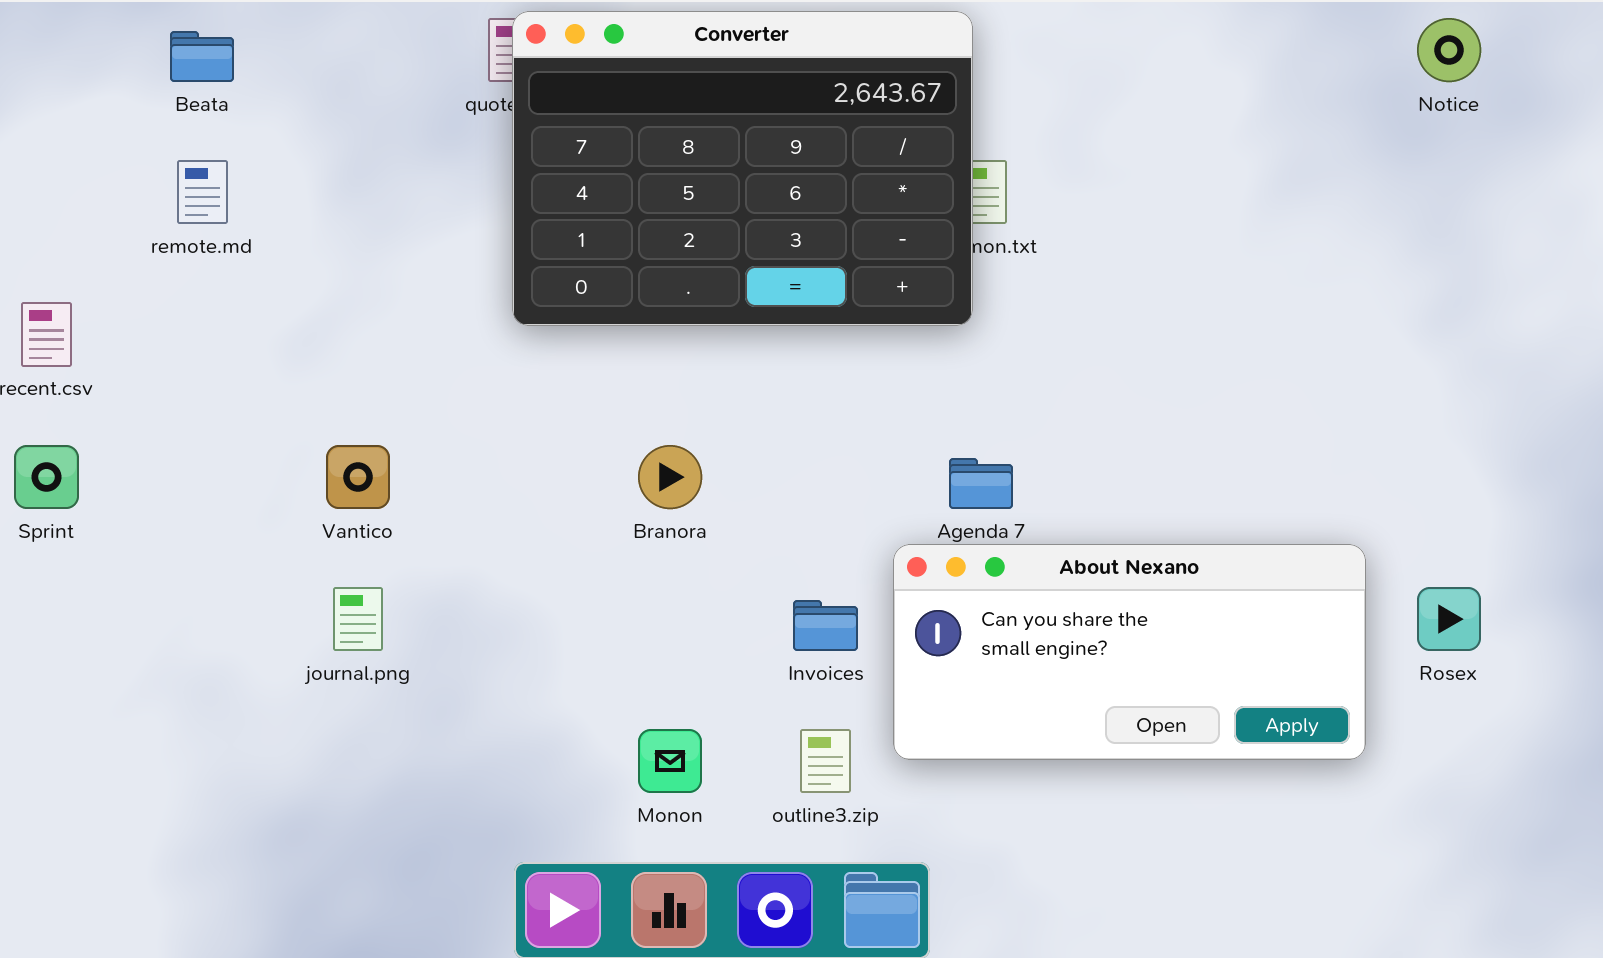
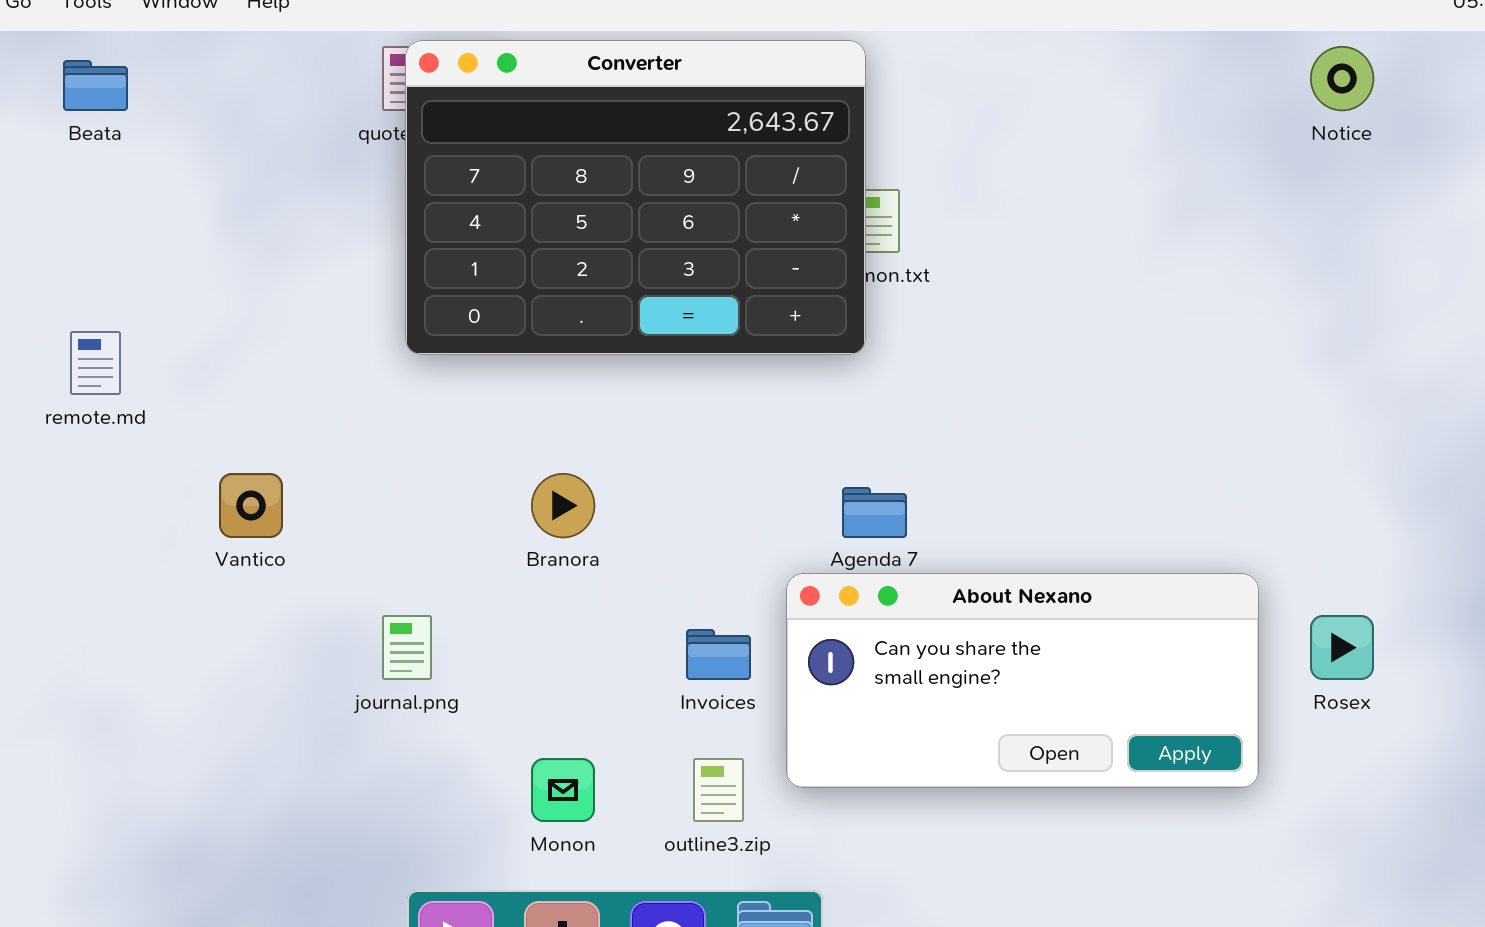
remote.md: [177,160,228,224] -> [70,331,121,395], moved
journal.png: [333,587,383,651] -> [382,615,432,680], moved

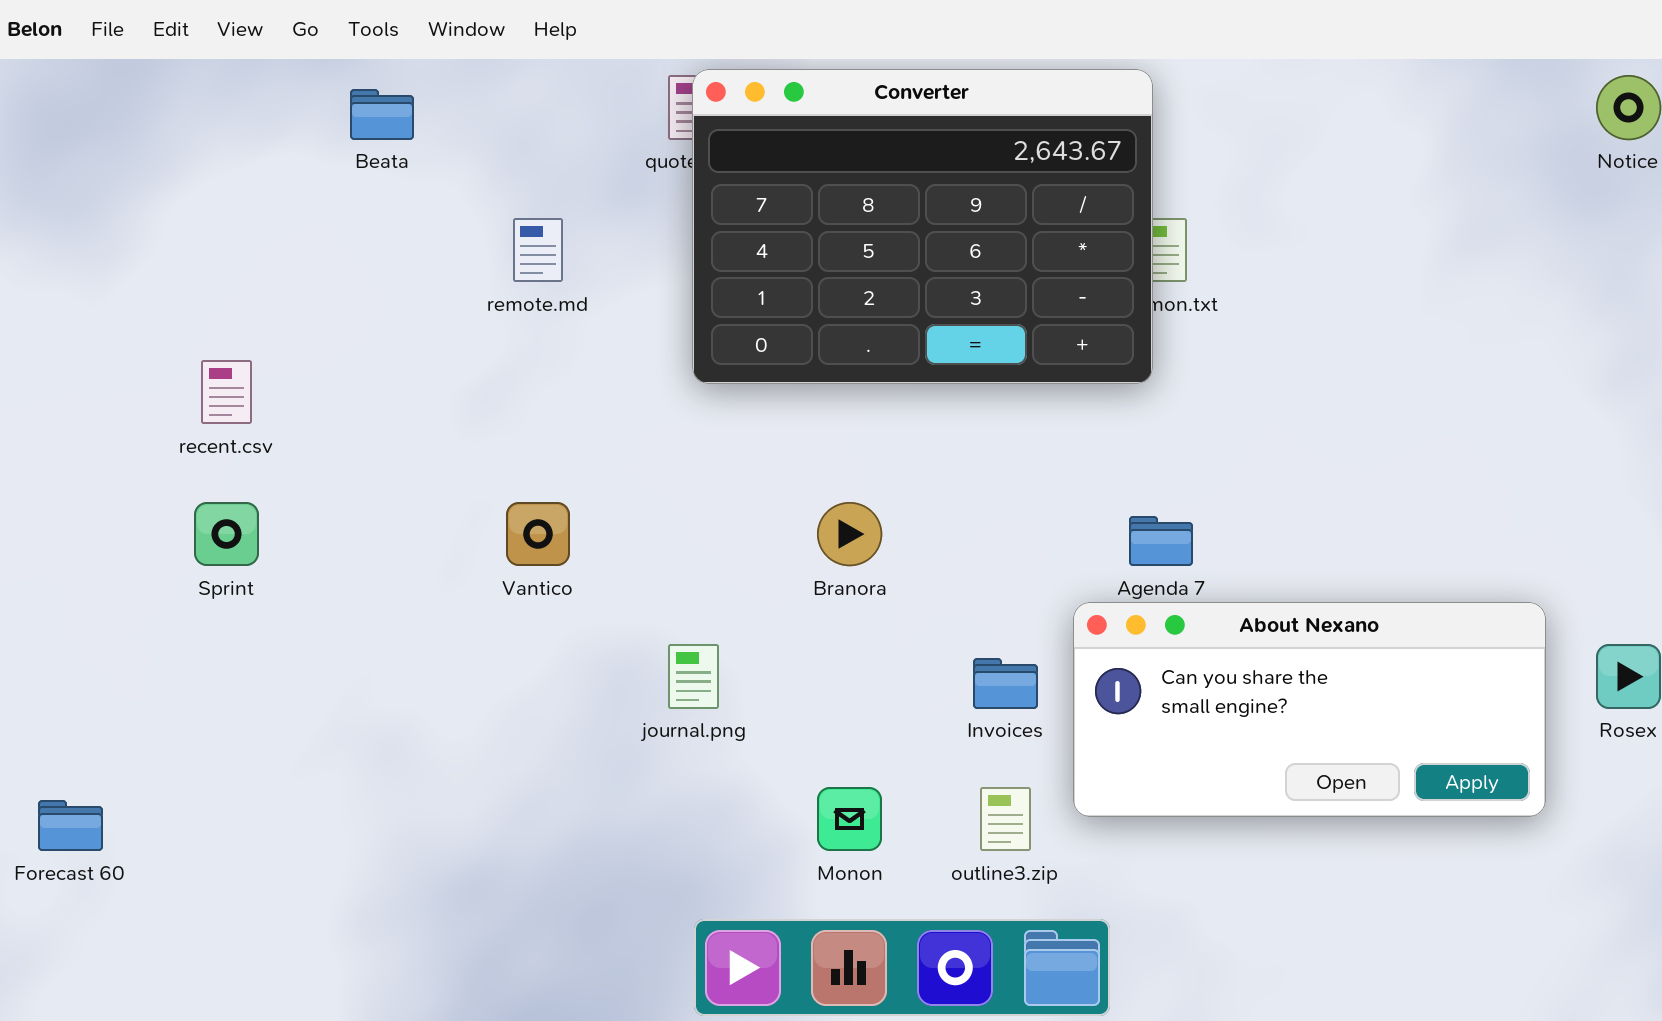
remote.md: [70,331,121,395] -> [513,218,563,282], moved

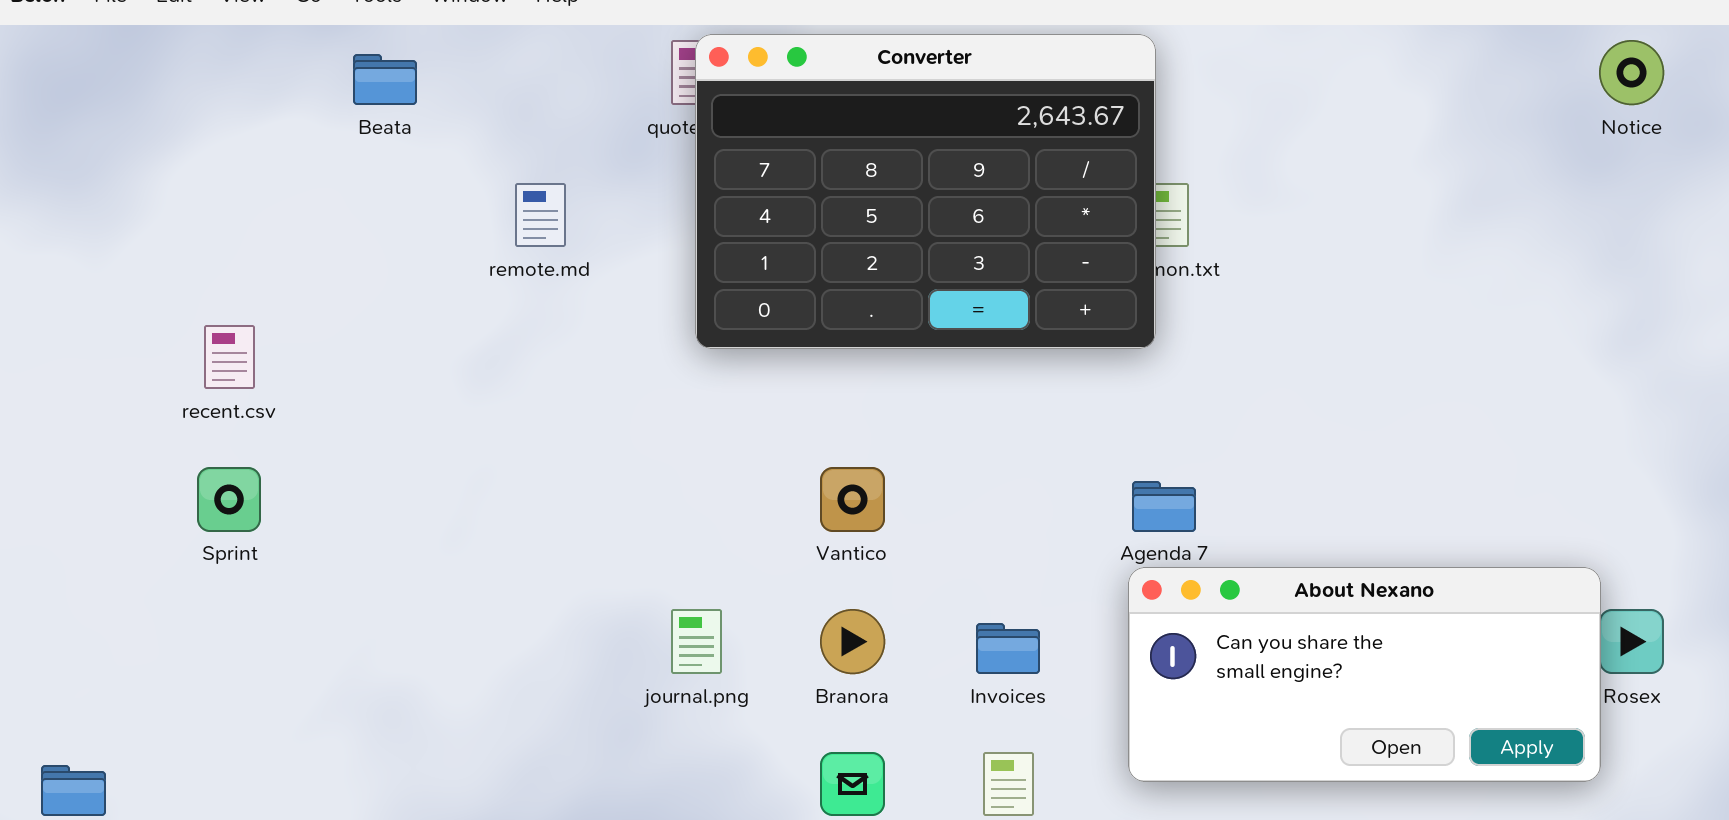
Vantico: [506,502,570,566] -> [820,467,885,532], moved
Branora: [817,502,882,566] -> [820,609,885,674], moved
About Nexano: [1073,602,1546,817] -> [1128,567,1601,782], moved

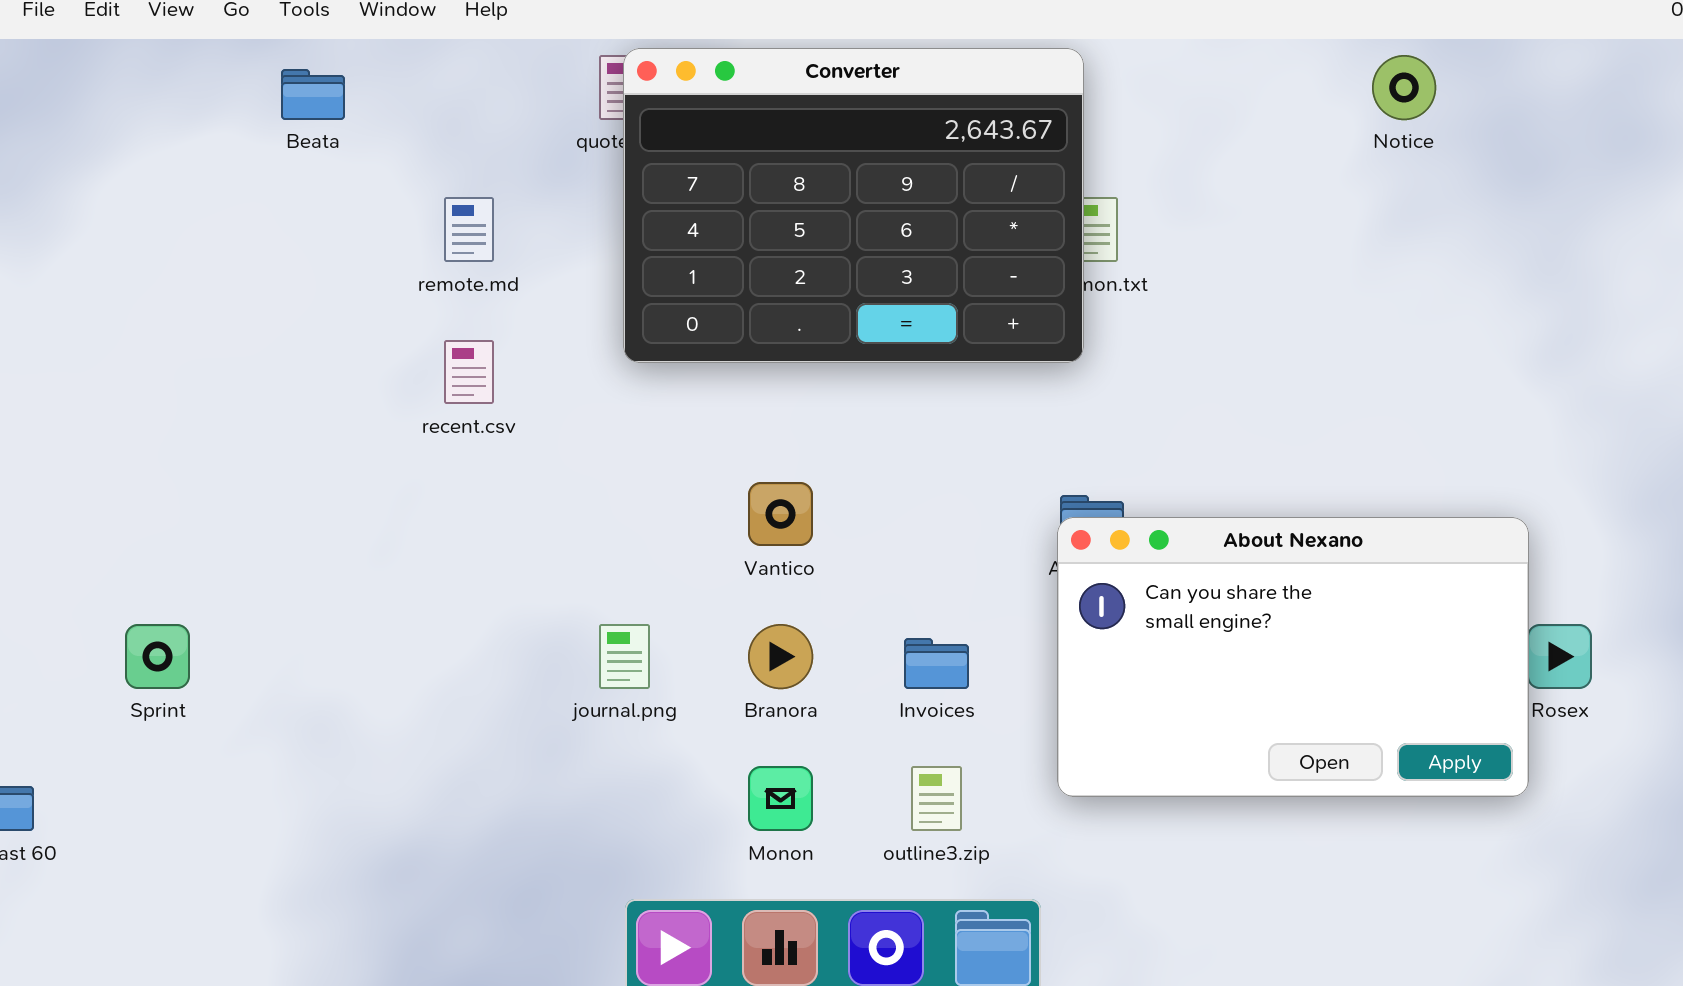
Notice: [1599,40,1664,105] -> [1372,55,1436,120], moved
recent.csv: [204,325,255,389] -> [444,340,494,404], moved
Sprint: [197,467,261,532] -> [125,624,190,689], moved
About Nexano: [1128,567,1601,782] -> [1057,517,1529,797], resized

